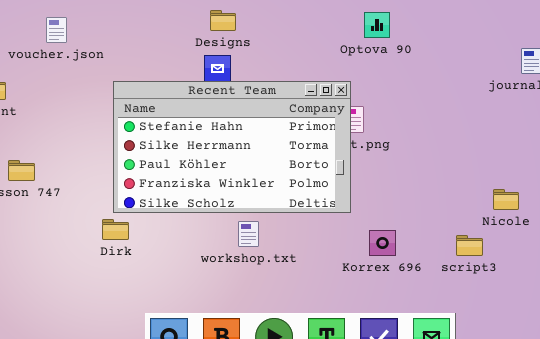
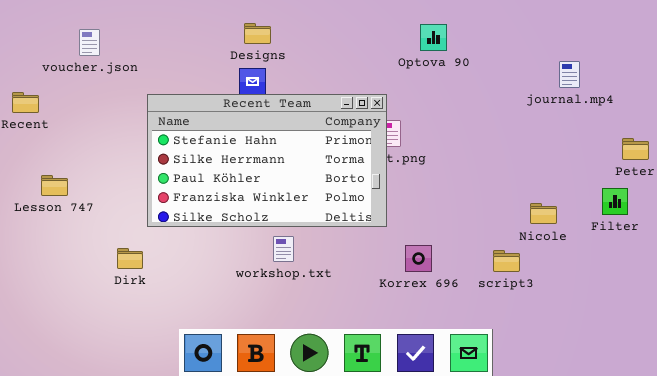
Optova 90: [364,12,390,38] -> [420,24,447,51], moved
Dirk: [102,219,129,240] -> [117,248,143,269], moved

